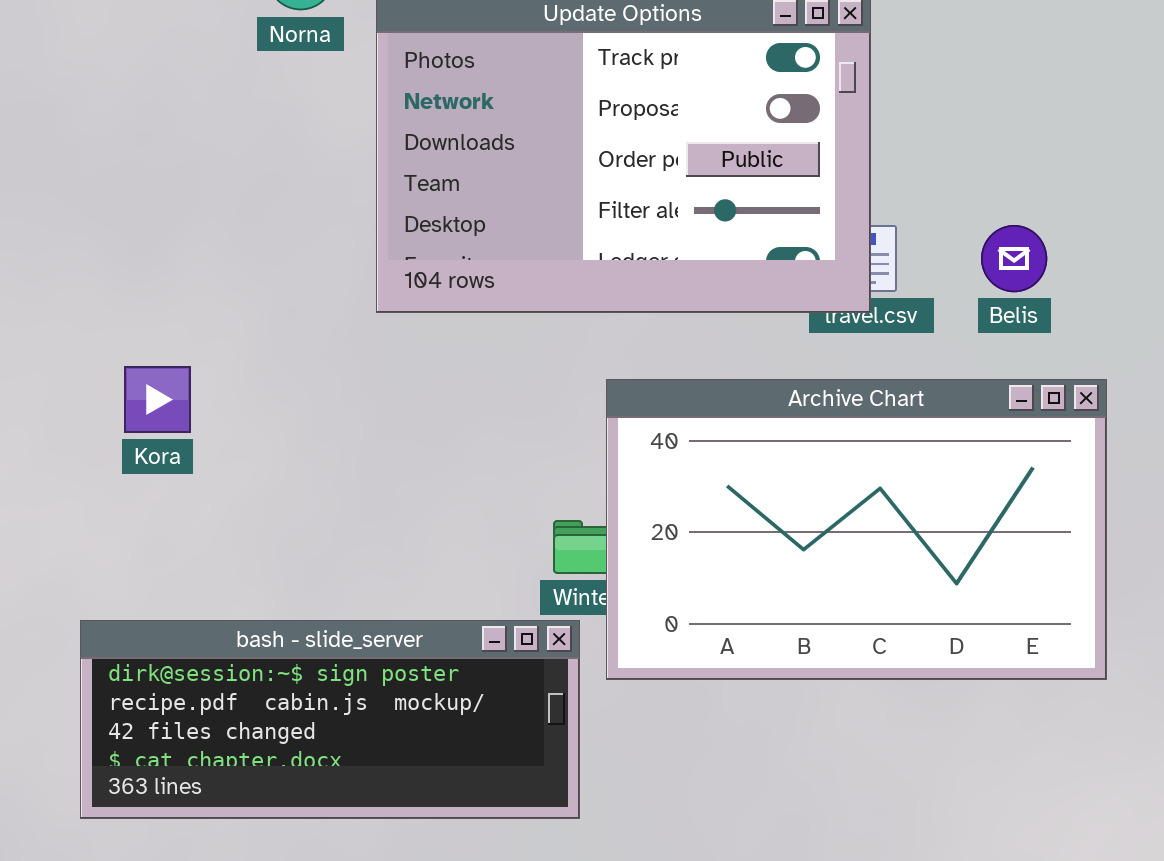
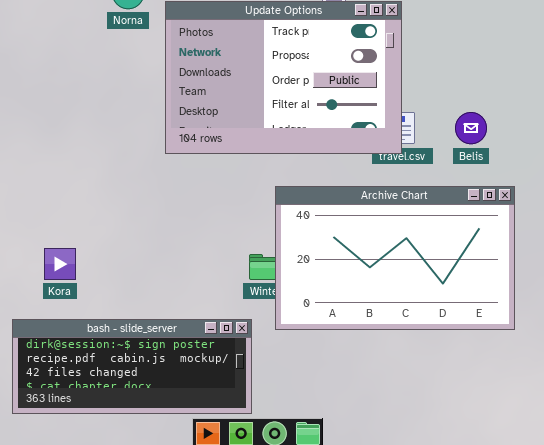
Kora: [124,366,191,433] -> [44,248,76,280], moved
bash - slide_server: [80,620,580,819] -> [12,319,252,414], moved

